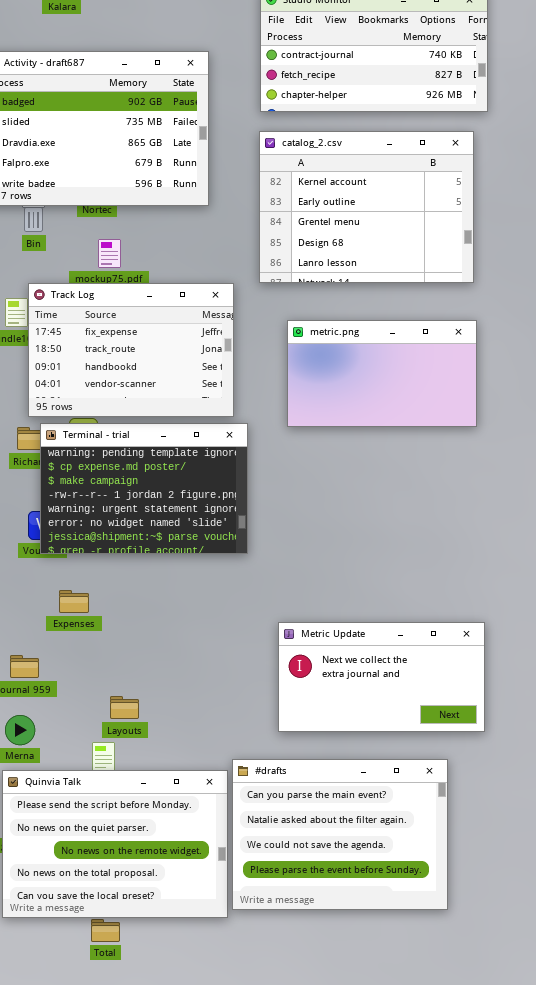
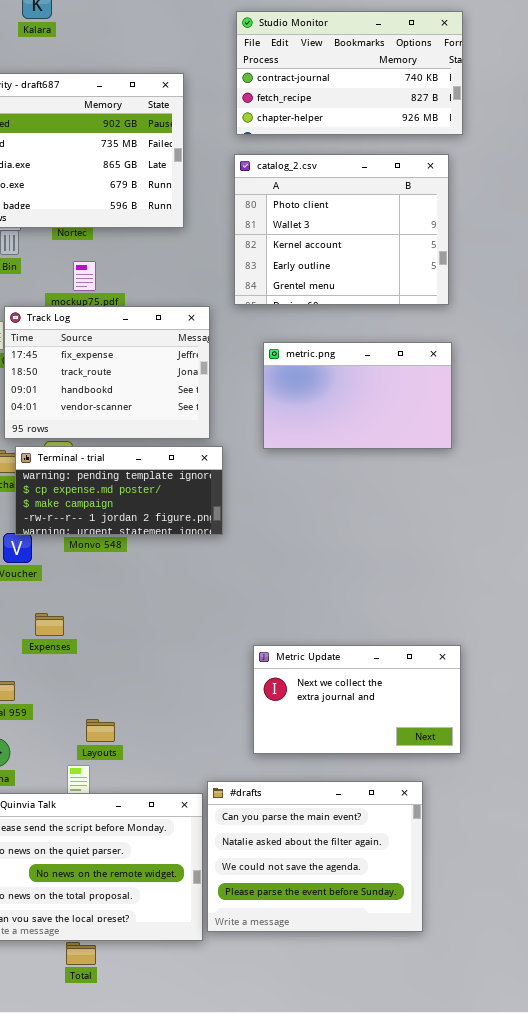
catalog_2.csv: [259,131,474,283] -> [234,154,449,305], scrolled up 2 rows
Terminal - trial: [40,423,248,554] -> [15,446,223,535], resized

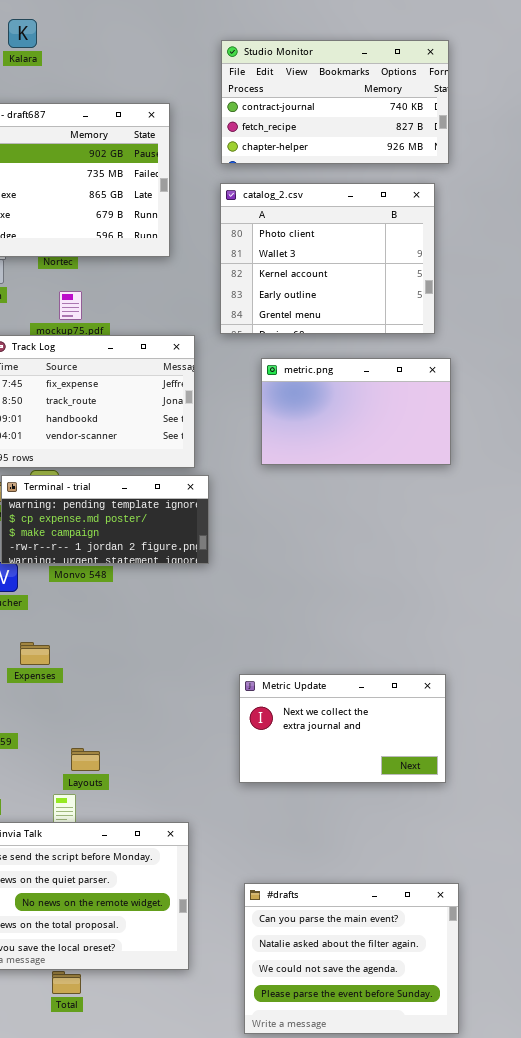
metric.png: [263,342,452,449] -> [261,358,451,465], moved
#drafts: [207,781,423,932] -> [244,883,459,1034], moved

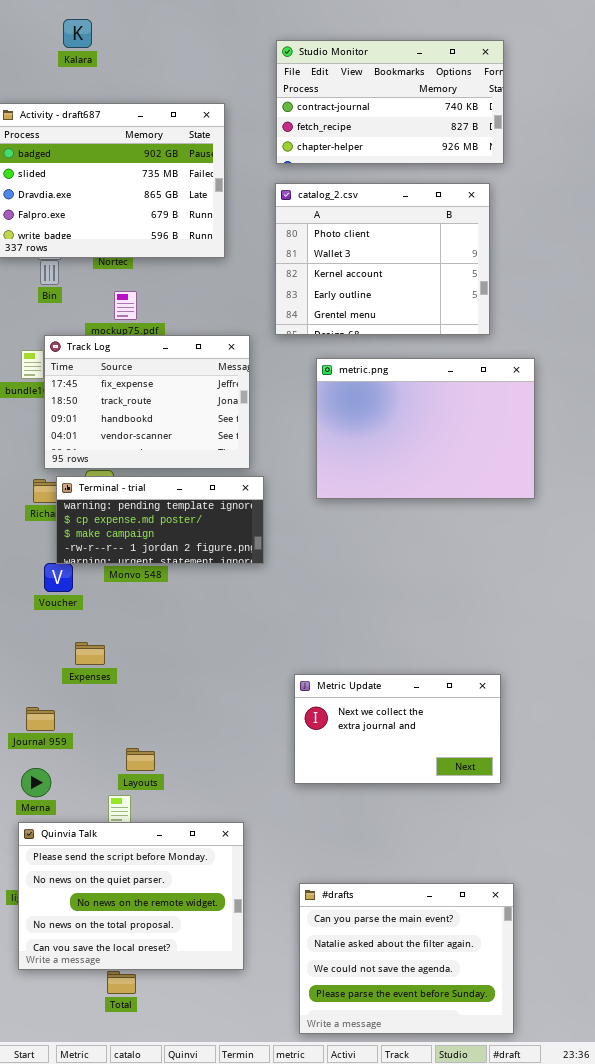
metric.png: [261,358,451,465] -> [316,358,535,499], resized

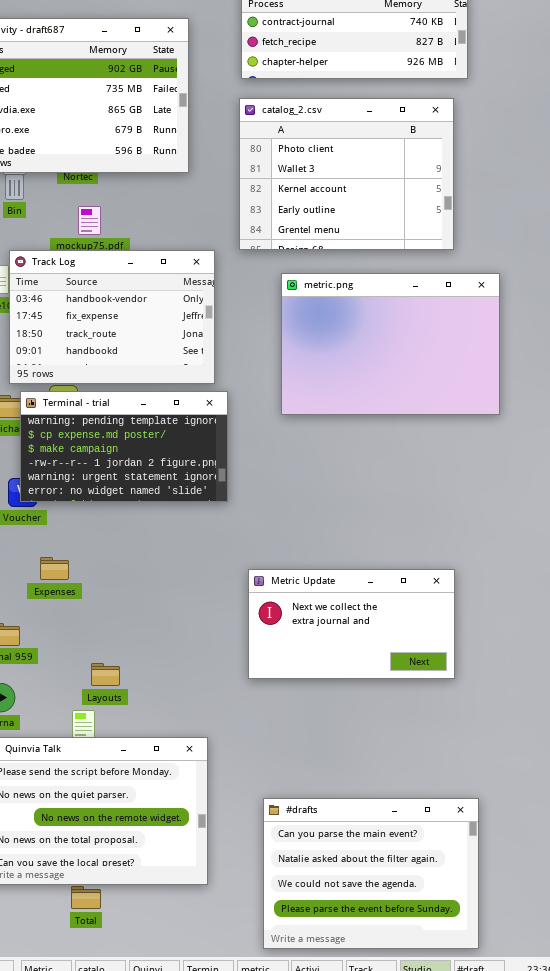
Track Log: [44,335,250,469] -> [9,250,215,384], scrolled up 1 row
Terminal - trial: [56,476,264,564] -> [20,391,228,502], resized
Metric Update: [294,674,501,784] -> [248,569,455,679], moved

